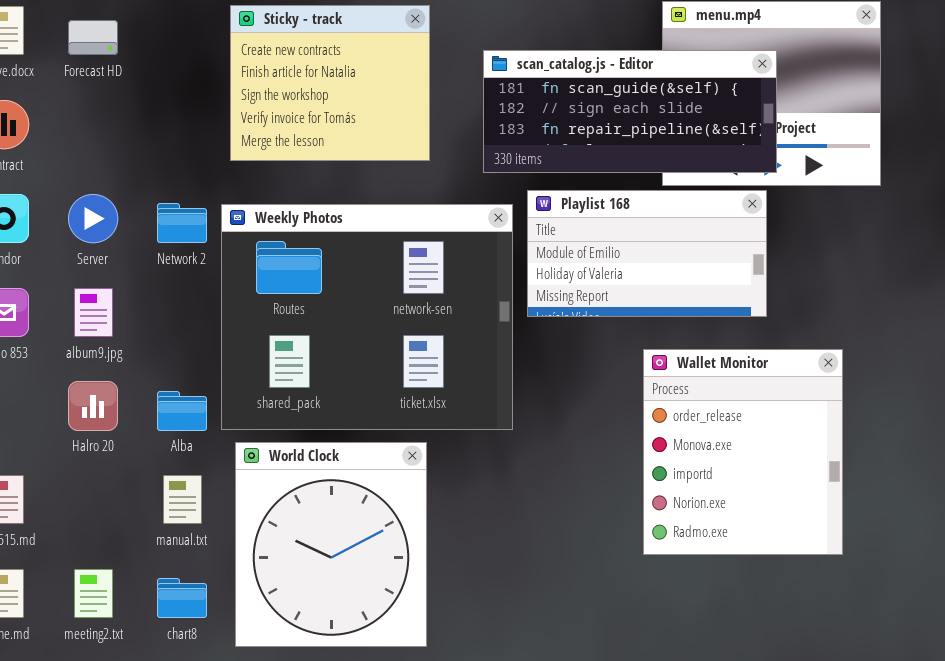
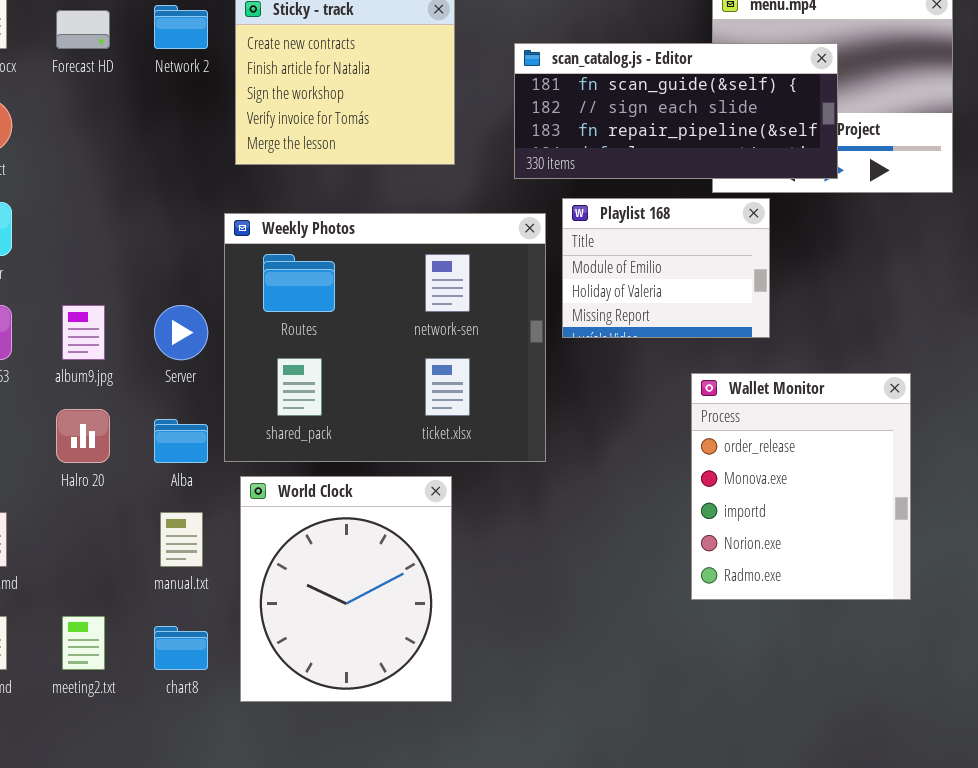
Playlist 168: [527,190,767,317] -> [562,198,770,338], resized
Server: [68,194,118,243] -> [154,305,208,360], moved
Network 2: [157,203,207,243] -> [154,5,208,49], moved

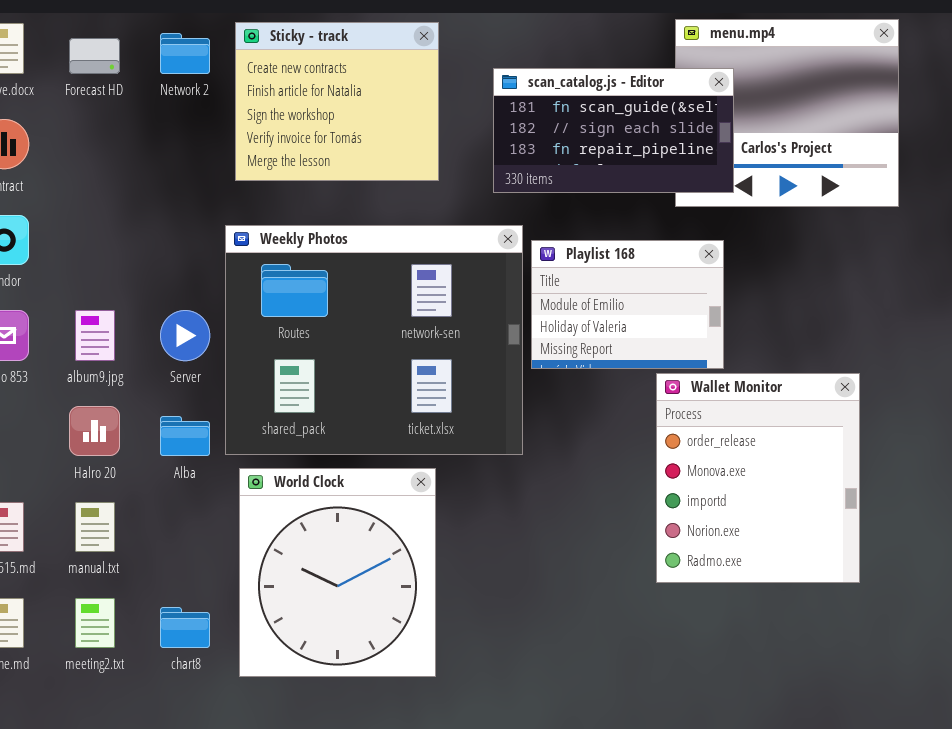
scan_catalog.js - Editor: [514,43,838,179] -> [493,68,734,193], resized
Playlist 168: [562,198,770,338] -> [531,240,724,369], moved
manual.txt: [160,512,203,567] -> [75,502,115,552], moved

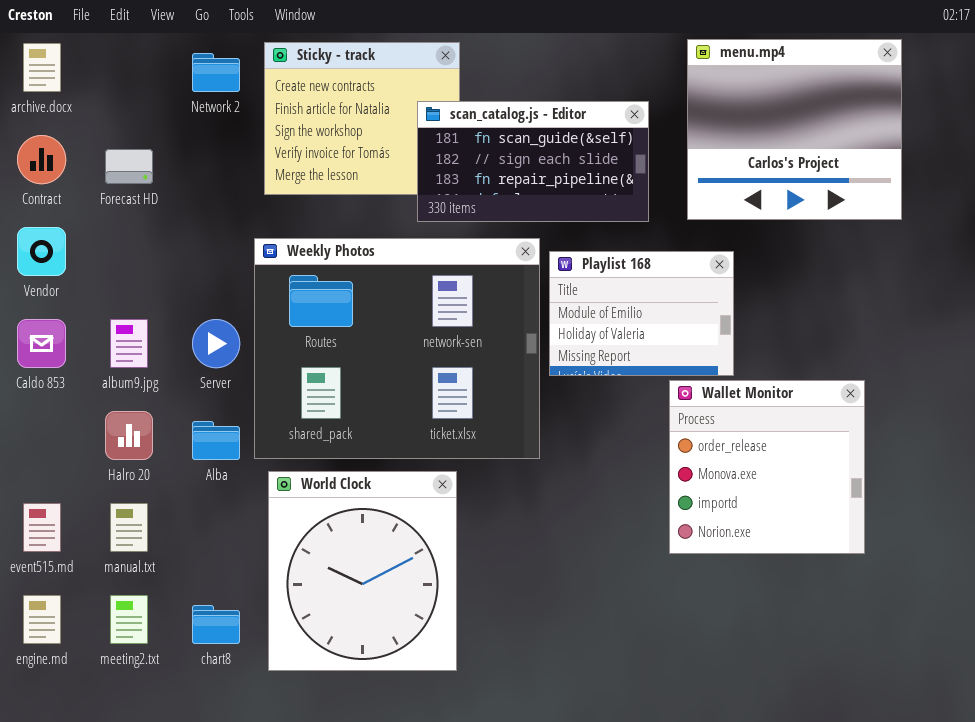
Forecast HD: [69,38,120,74] -> [105,149,153,184], moved
scan_catalog.js - Editor: [493,68,734,193] -> [417,101,649,222], moved
Wallet Monitor: [656,373,860,583] -> [669,380,865,554], resized

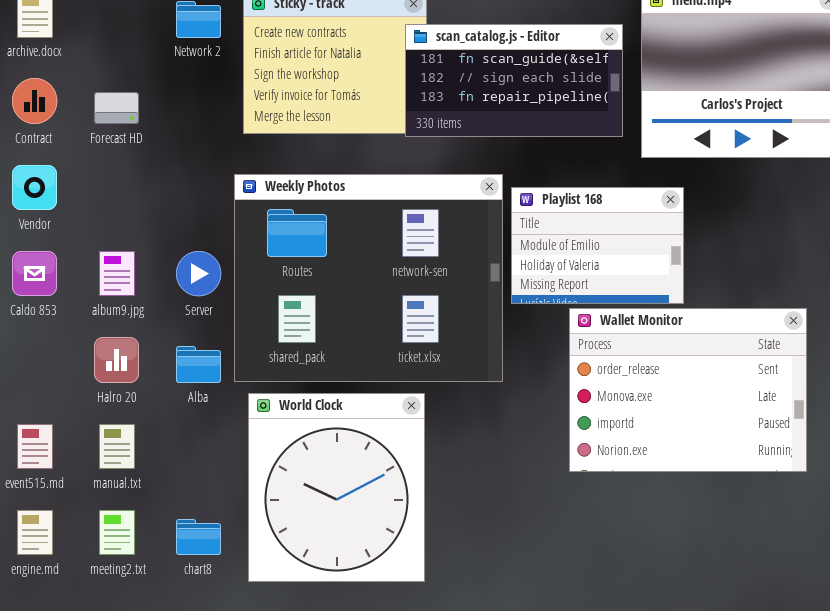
scan_catalog.js - Editor: [417,101,649,222] -> [405,24,623,137], moved
Wallet Monitor: [669,380,865,554] -> [569,308,807,472], resized

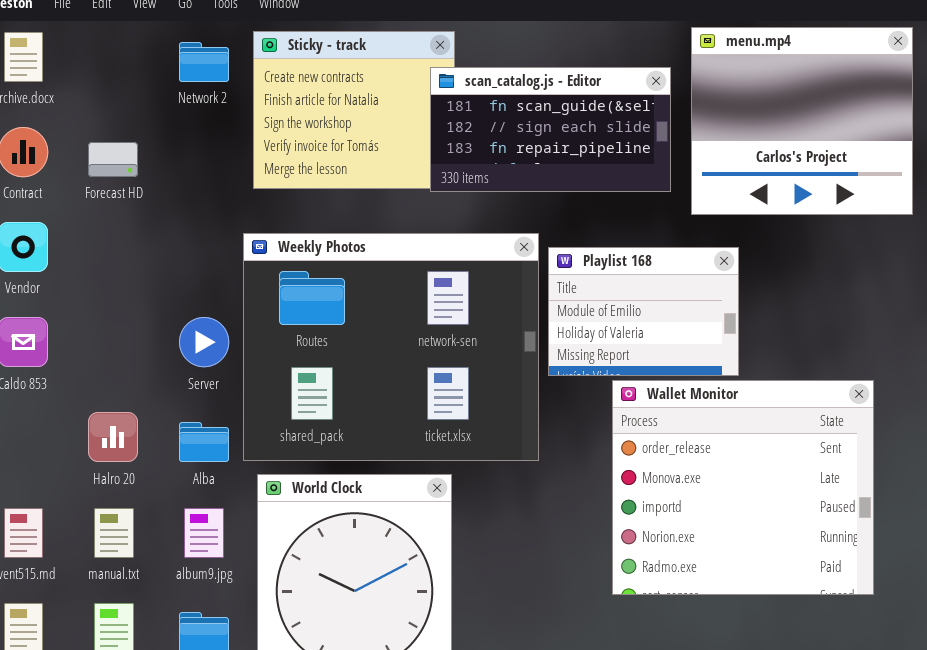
album9.jpg: [99,251,135,296] -> [184,508,224,558], moved
Wallet Monitor: [569,308,807,472] -> [612,380,874,595], resized

